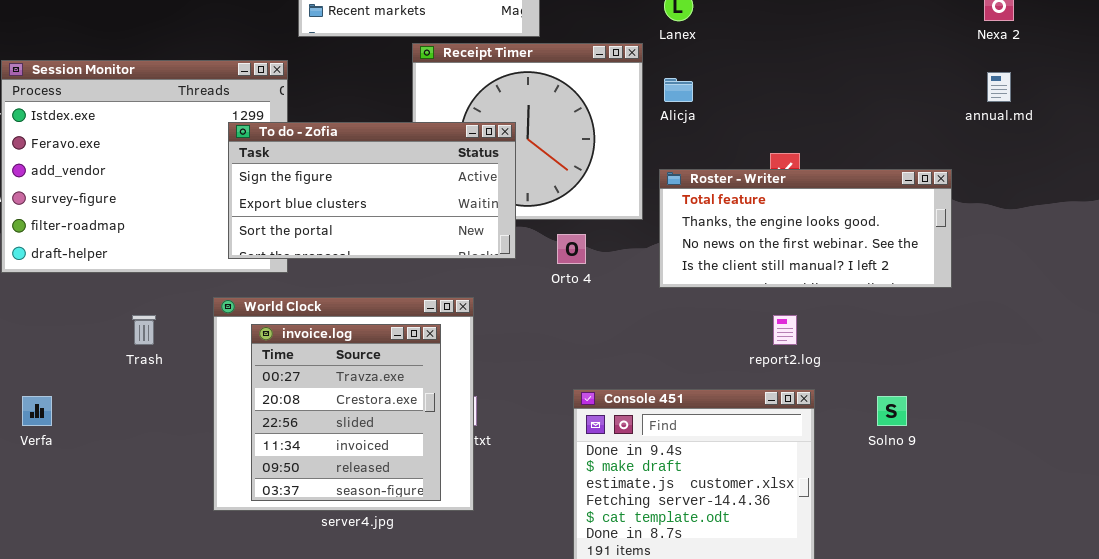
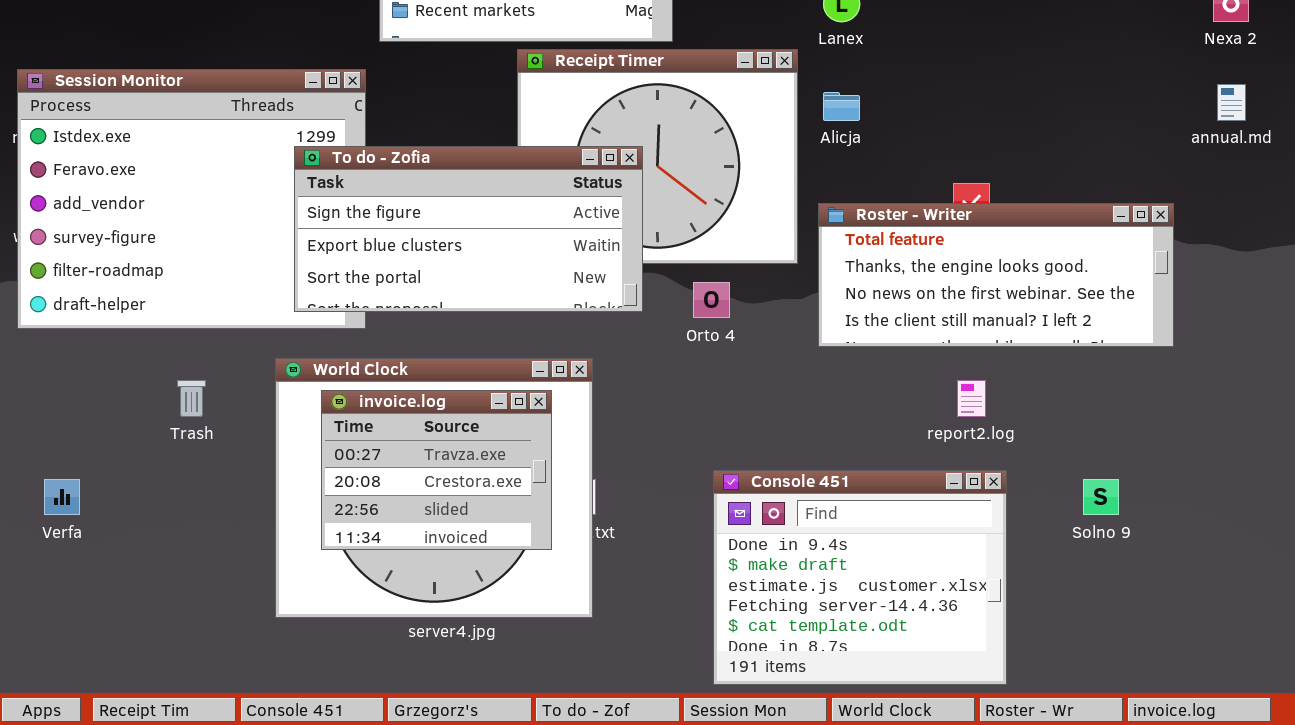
invoice.log: [251,324,441,501] -> [321,390,552,550], resized

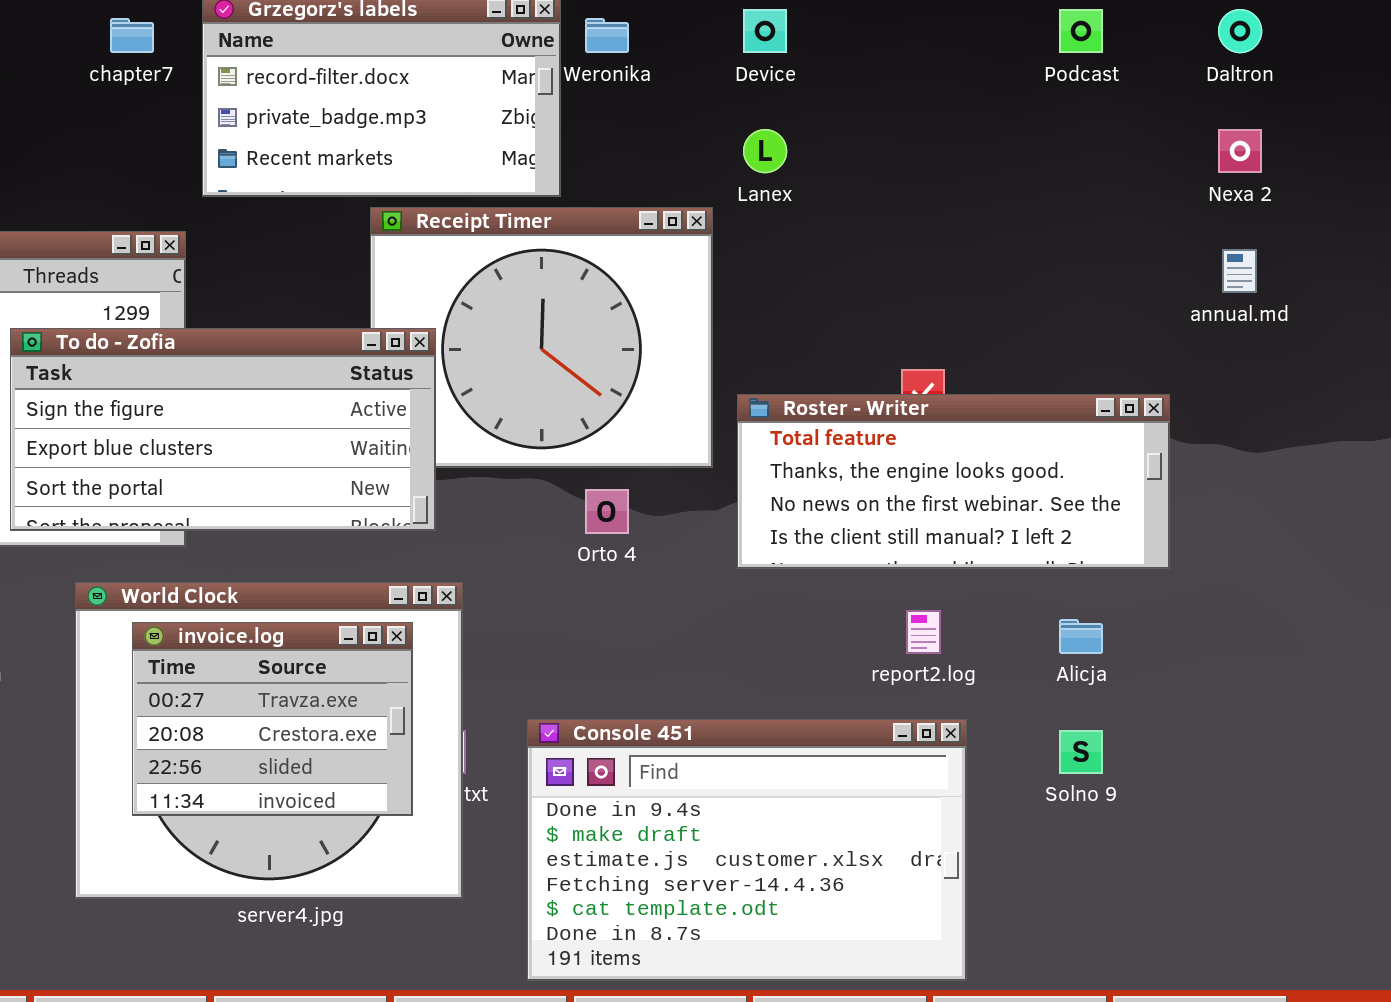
Alicja: [823,92,860,121] -> [1059,619,1103,654], moved
To do - Zofia: [294,146,643,312] -> [10,328,436,531], moved
Console 451: [713,470,1007,685] -> [527,719,967,981], resized

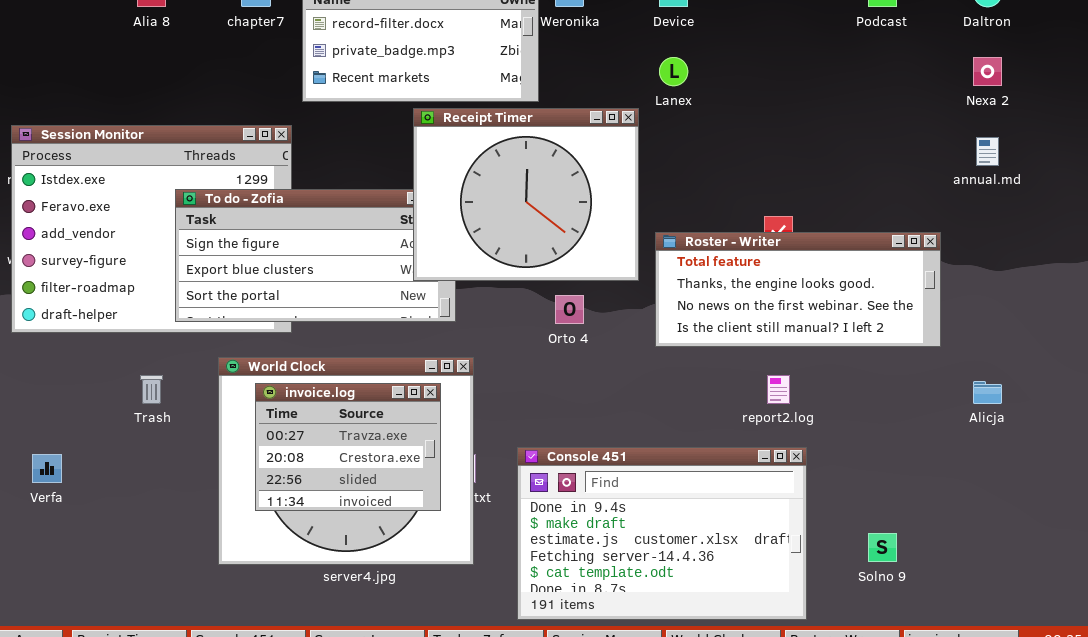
Receipt Timer: [370,207,713,468] -> [413,108,639,281], raised
Alicja: [1059,619,1103,654] -> [973,381,1002,404], moved
Solno 9: [1059,730,1103,774] -> [868,533,897,562], moved

